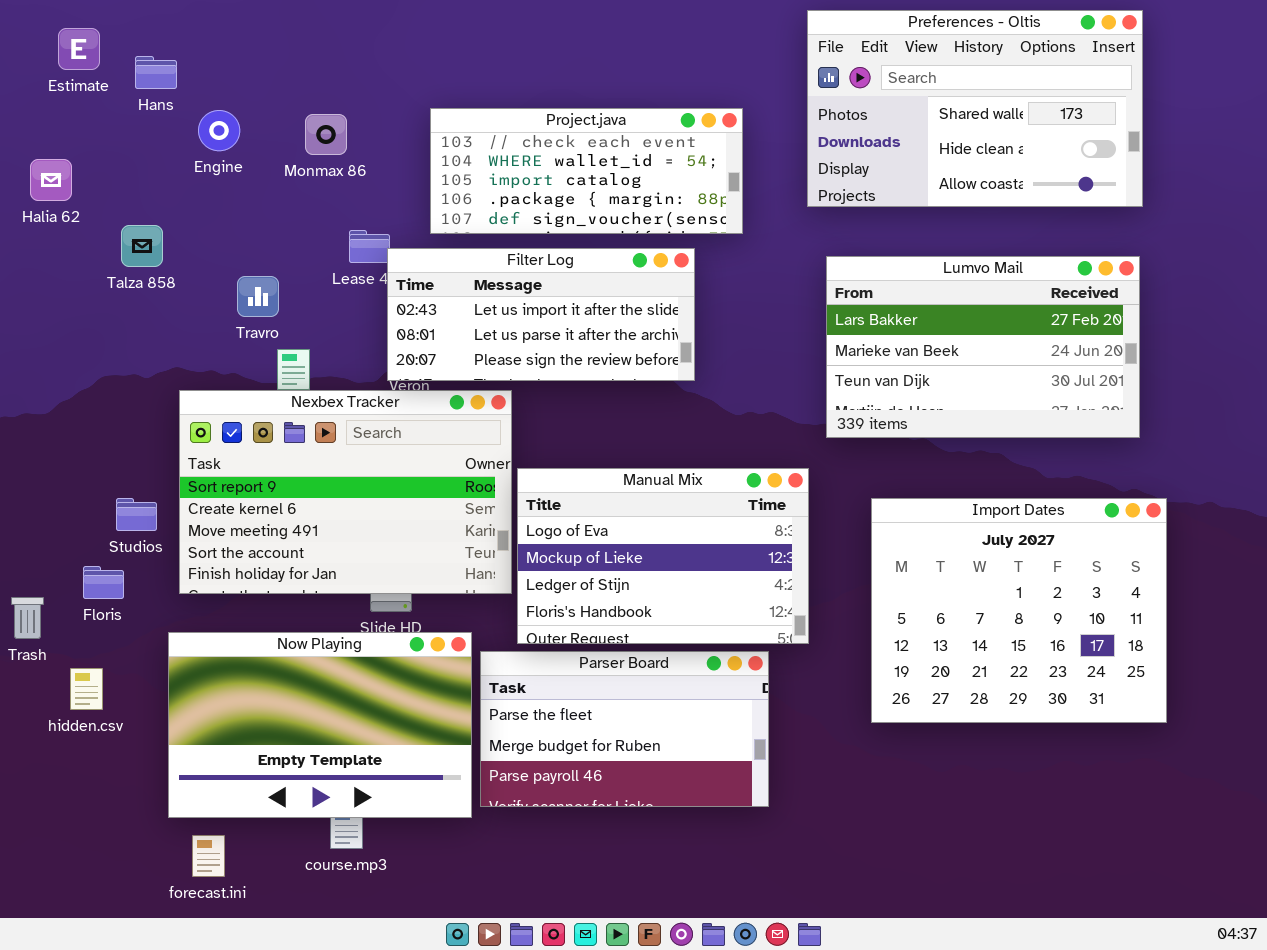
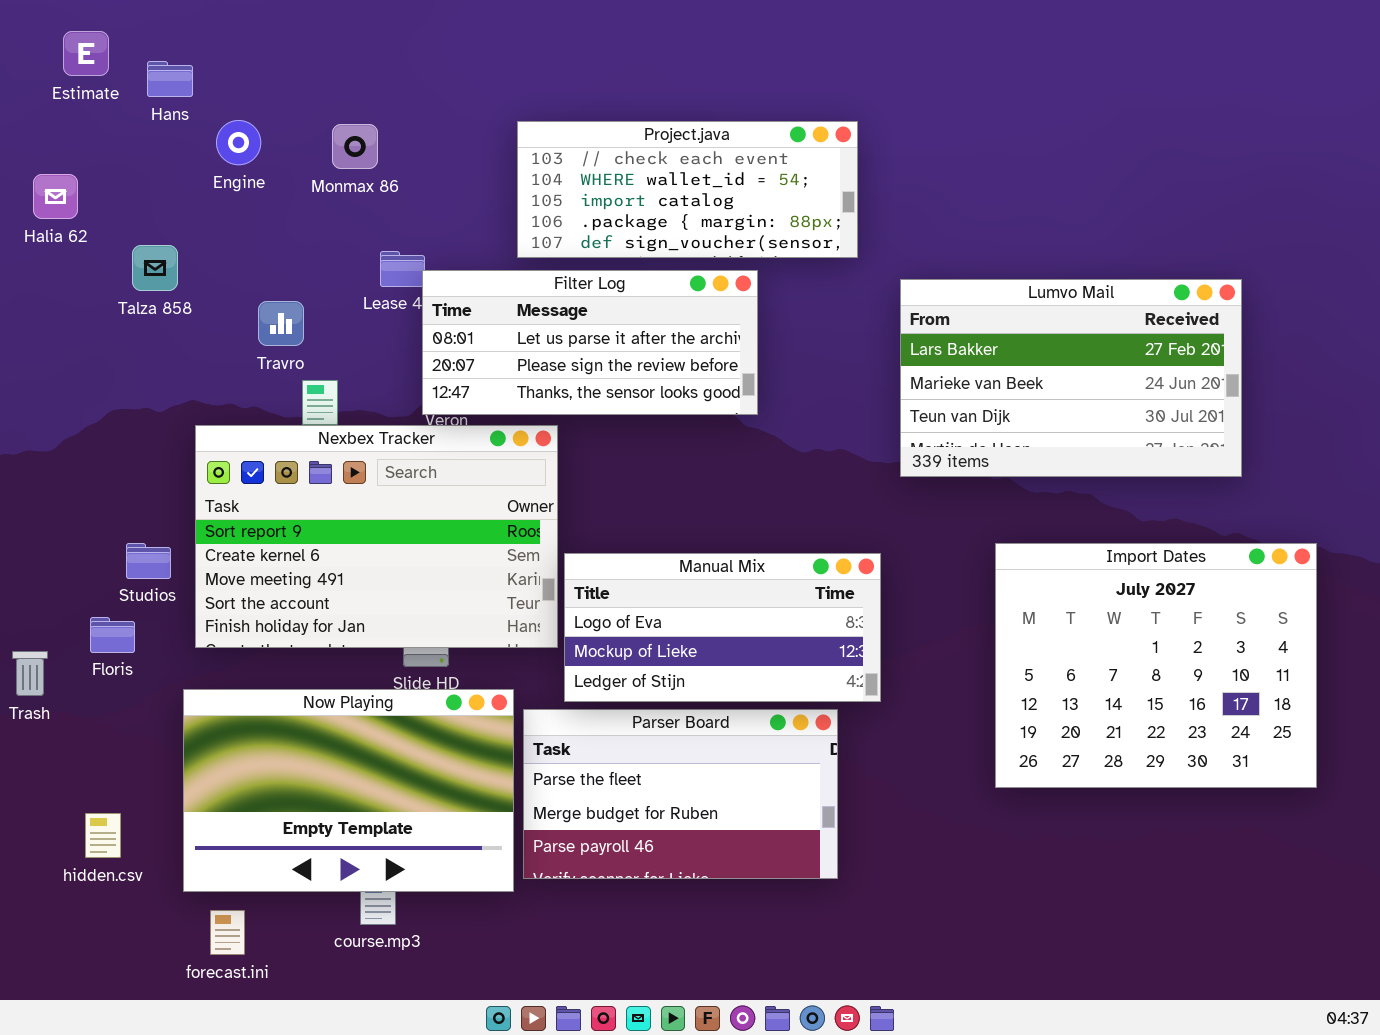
Preferences - Oltis: [807,10,1143,207] -> none, closed
Project.java: [430,108,743,234] -> [517,121,858,258], moved
Filter Log: [387,248,695,381] -> [422,270,758,415], scrolled down 1 row
Manual Mix: [517,468,809,644] -> [564,553,881,702], resized
Import Dates: [871,498,1167,723] -> [995,543,1317,788], moved
hidden.csv: [70,668,103,710] -> [85,813,121,858], moved

